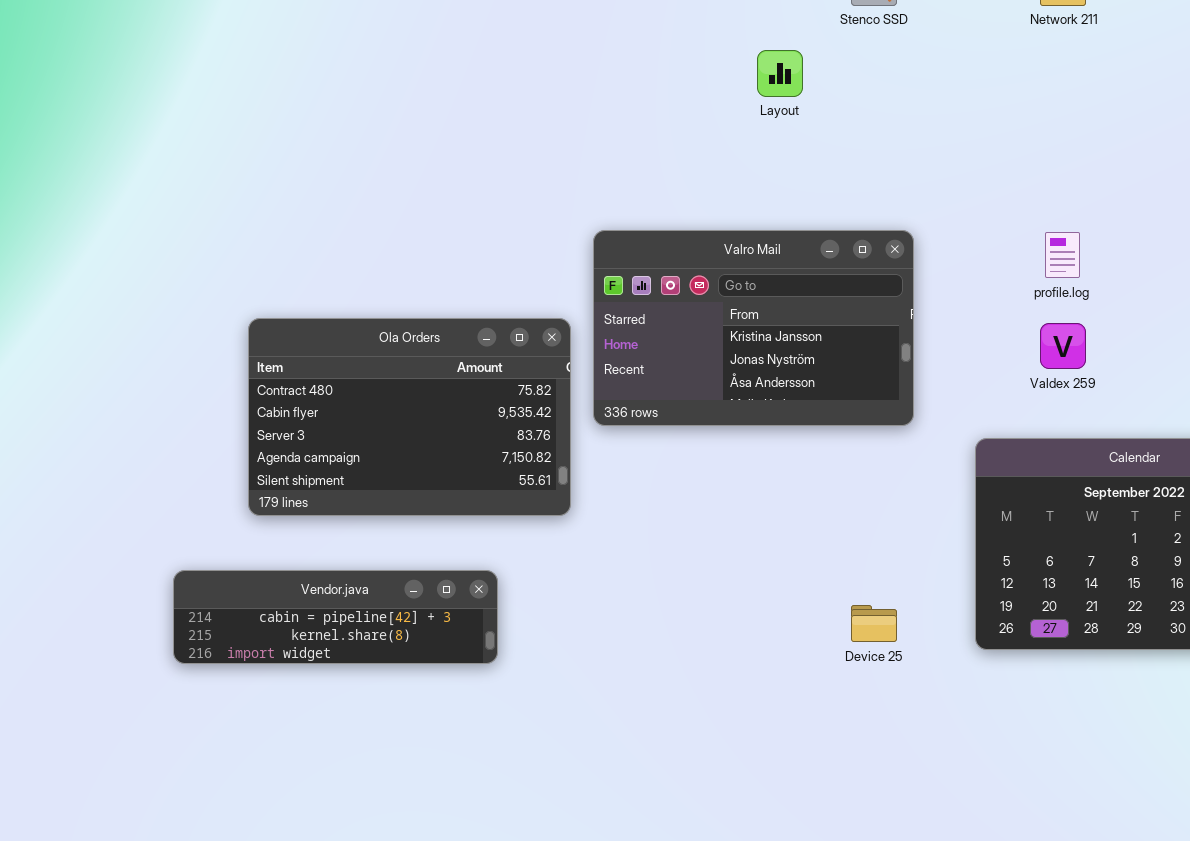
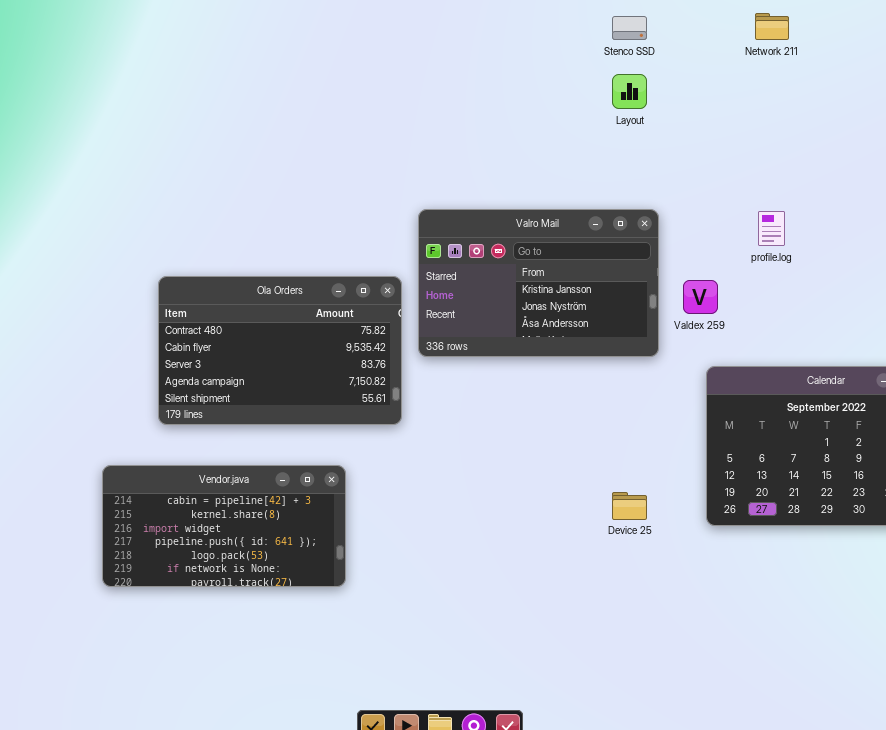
Layout: [757,50,803,97] -> [612,74,647,109], moved
Valdex 259: [1040,323,1086,369] -> [683,280,718,314], moved
Vendor.java: [173,570,498,664] -> [102,465,346,587], resized

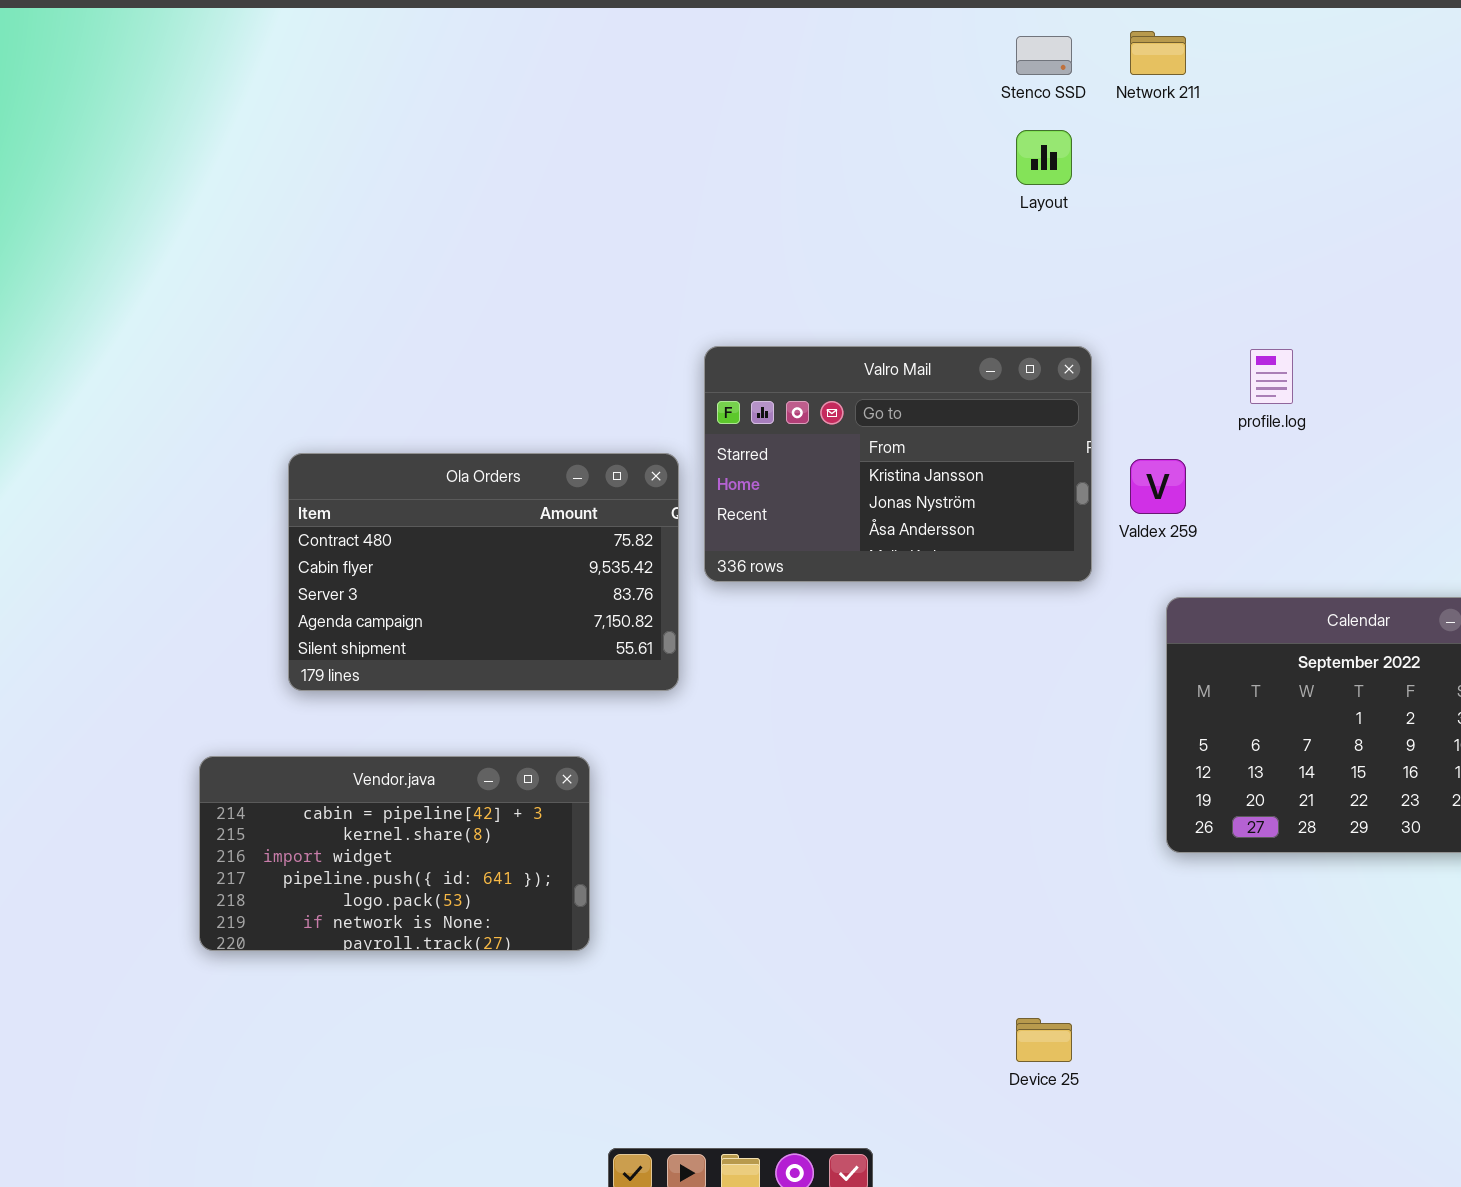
Network 211: [755,13,789,40] -> [1130,31,1186,75], moved
Device 25: [612,492,647,520] -> [1016,1018,1072,1062], moved

